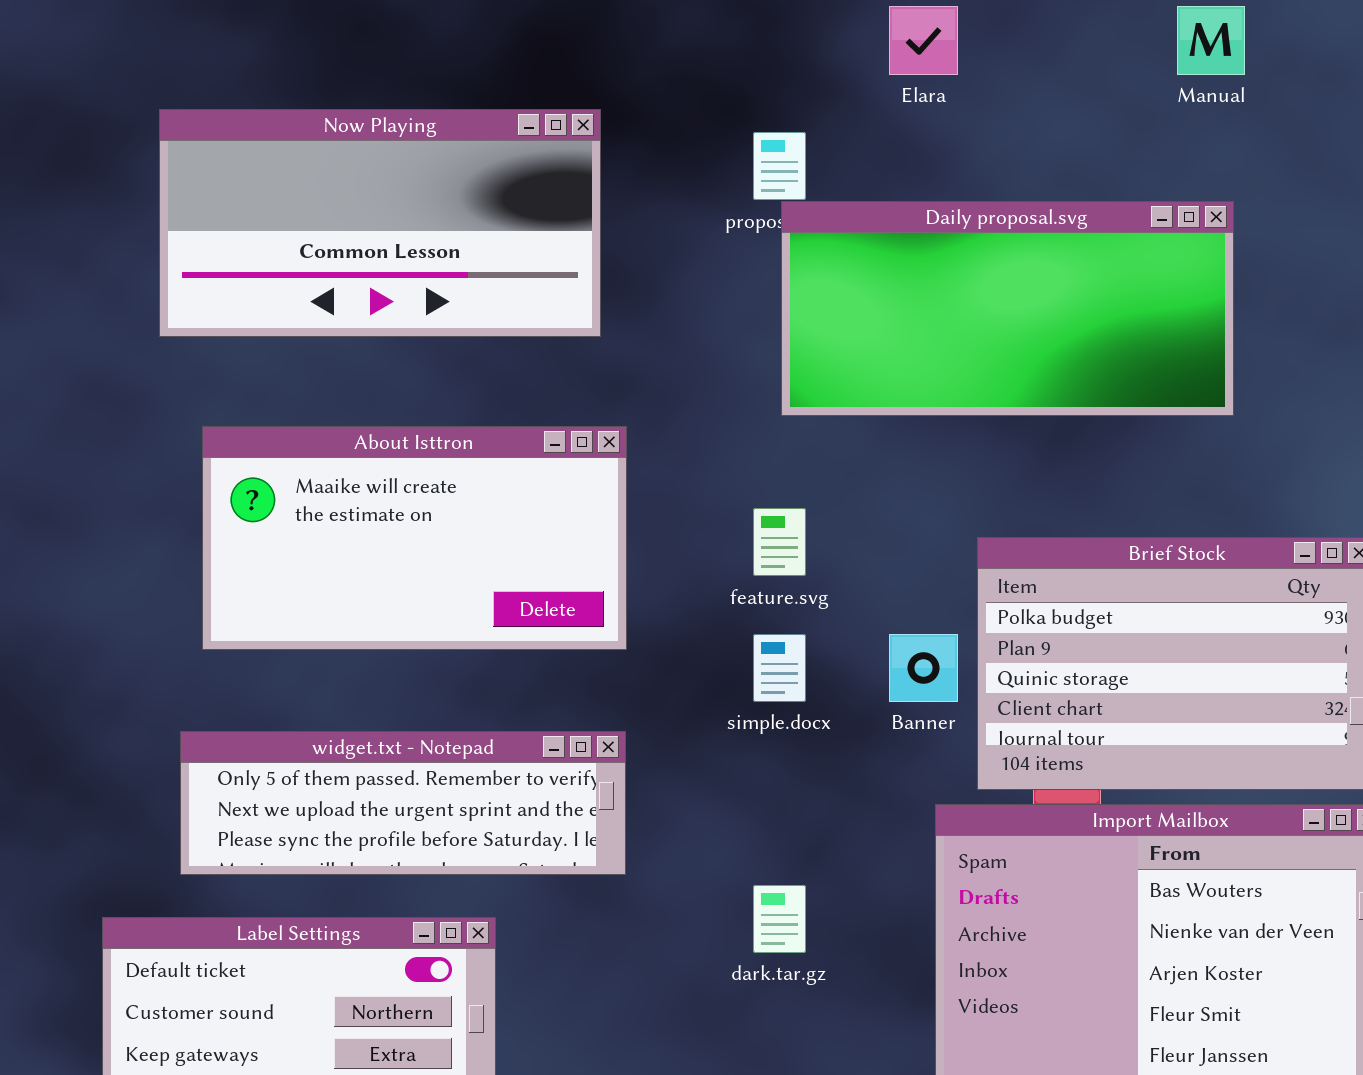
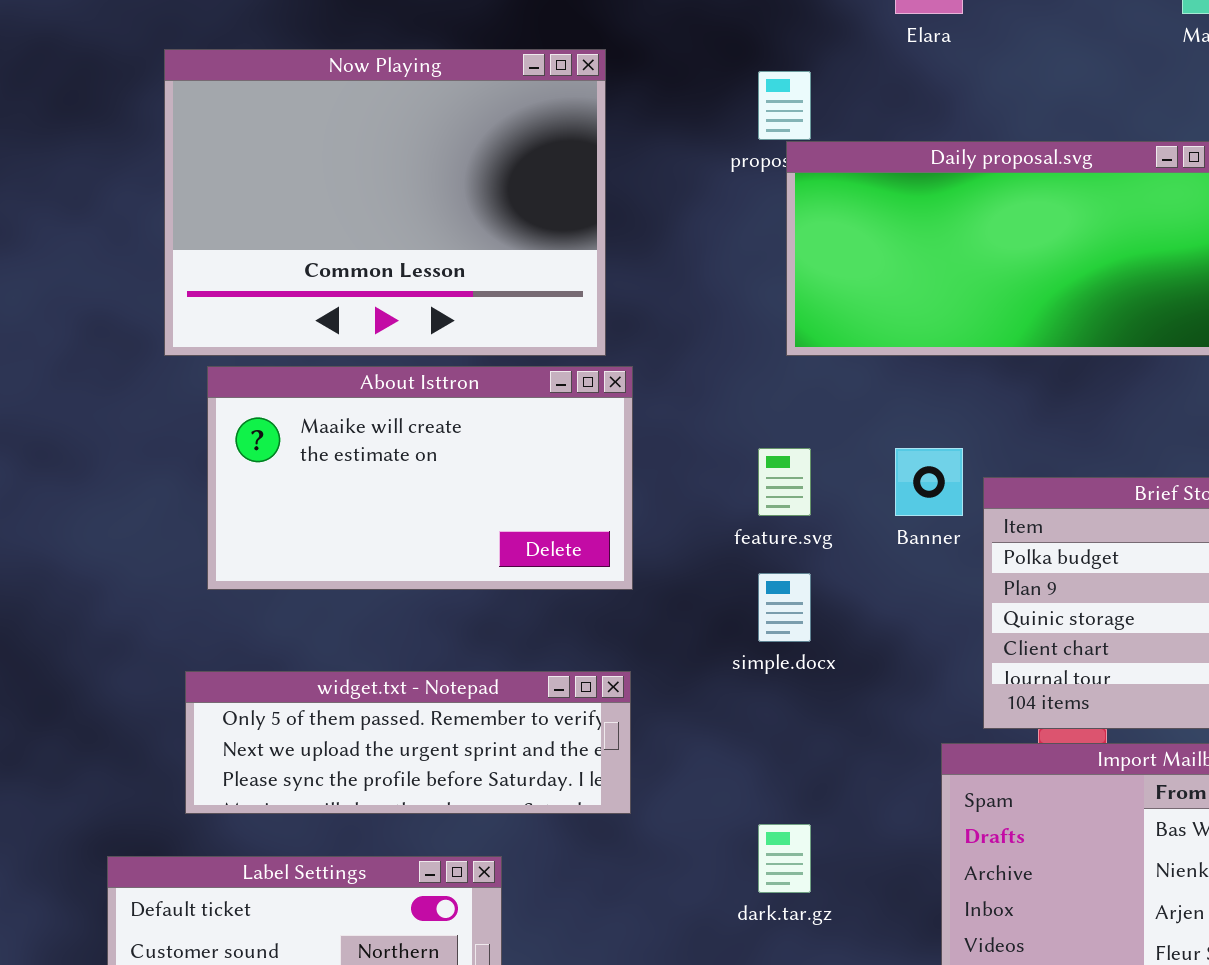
Now Playing: [159,109,601,337] -> [164,49,606,356], resized
Banner: [889,634,958,702] -> [895,448,963,516], moved

